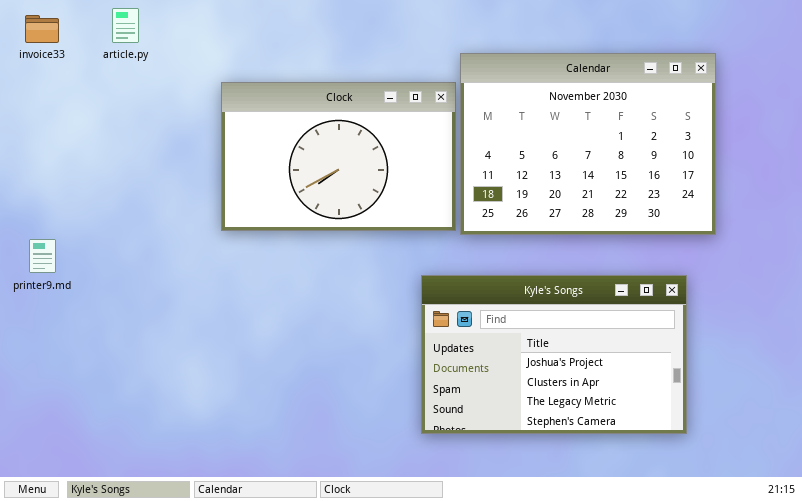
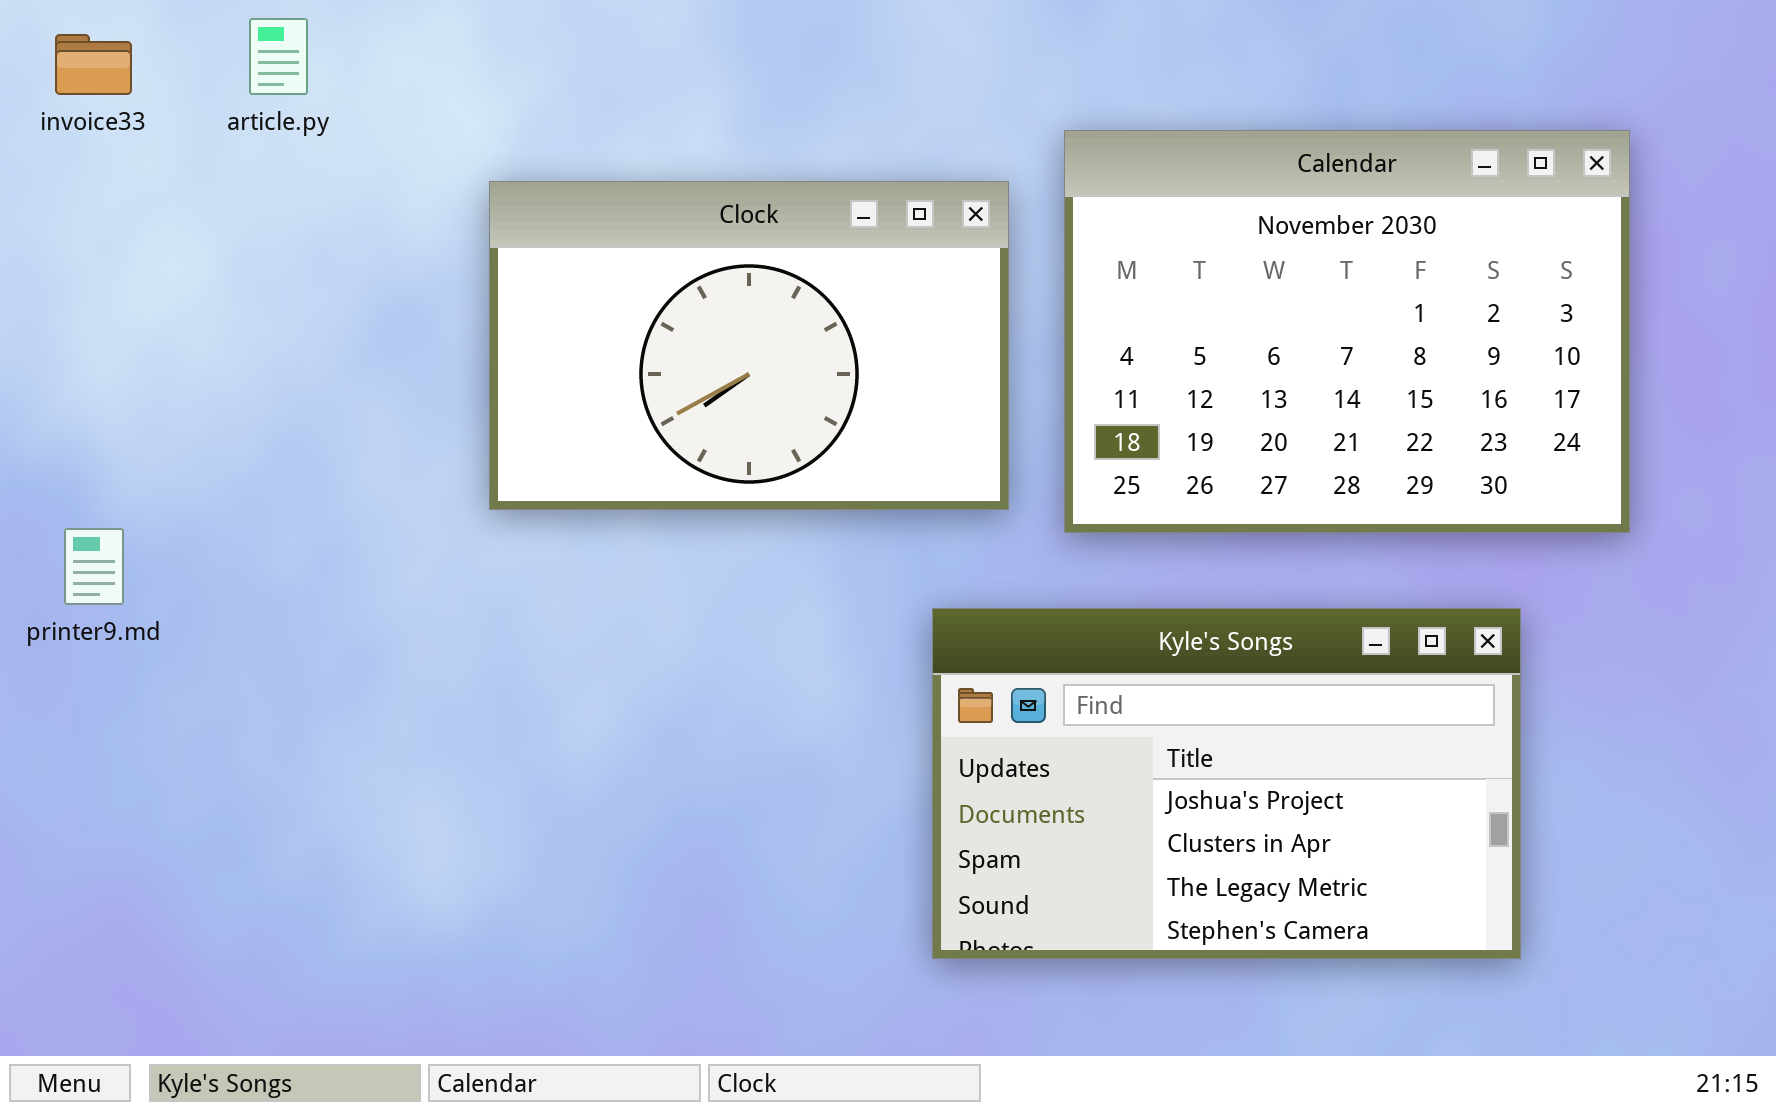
Calendar: [460,53,716,235] -> [1064,130,1630,533], moved

